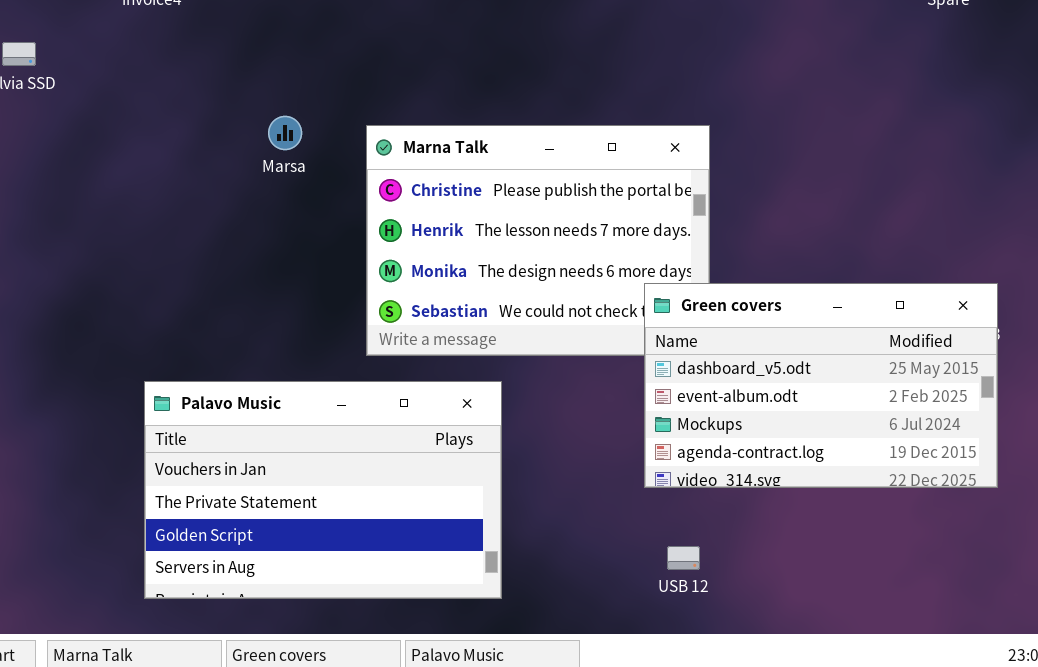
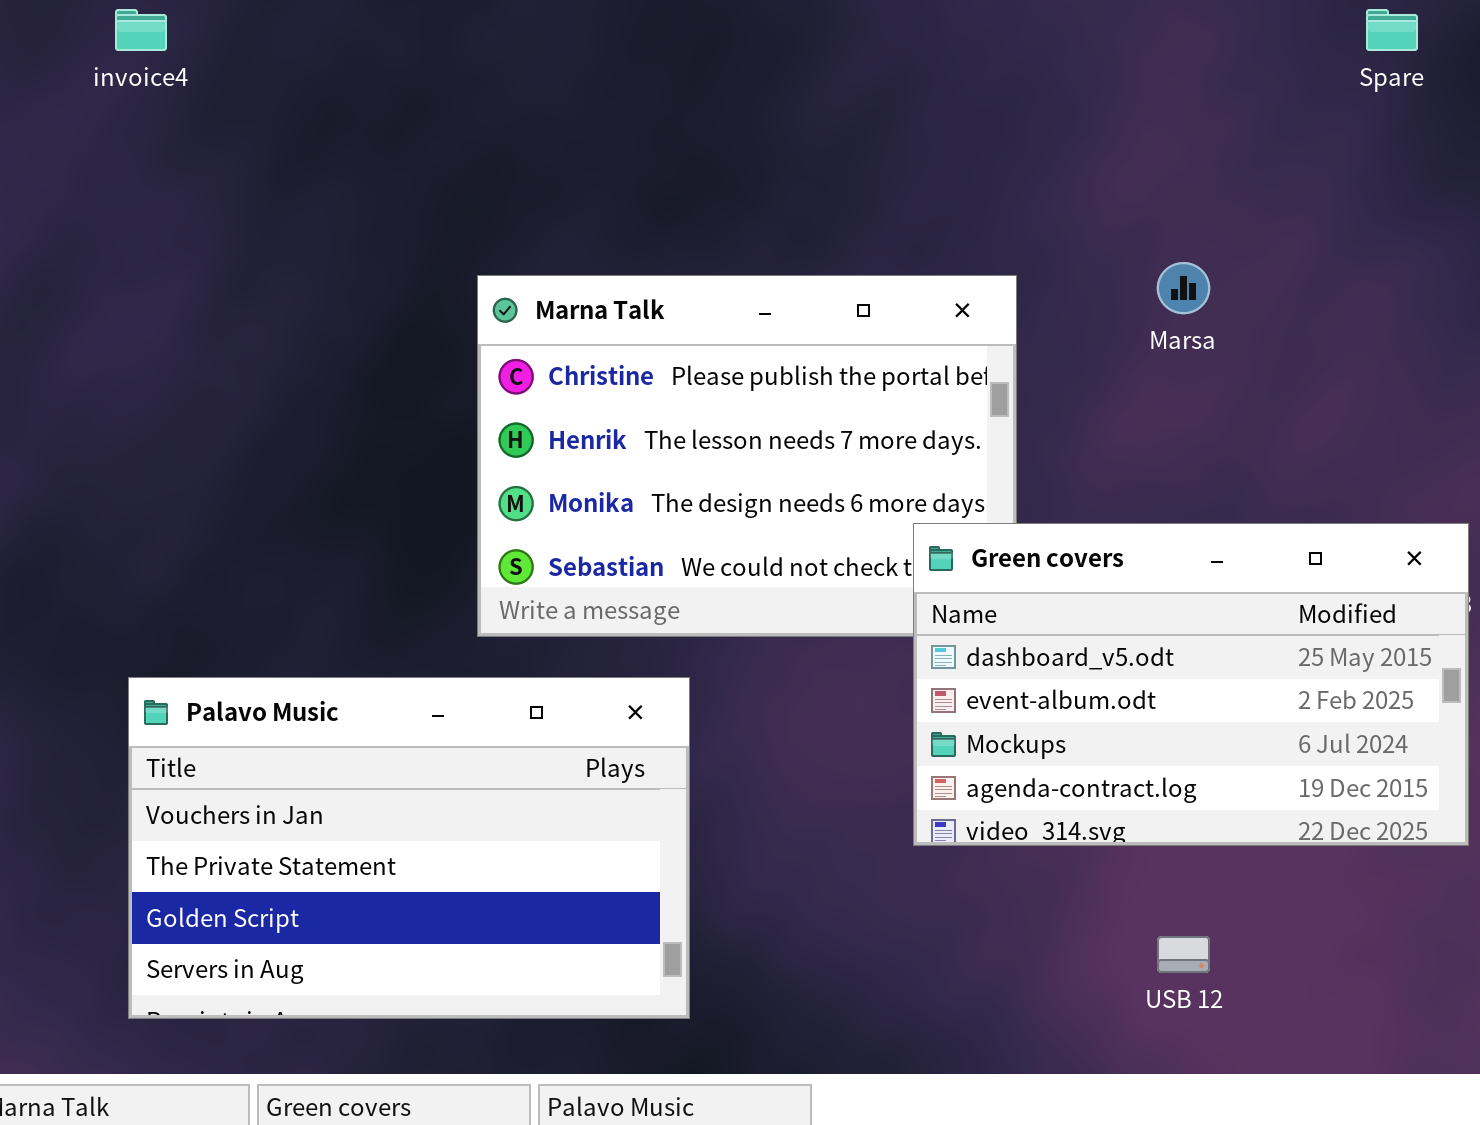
Marsa: [268,116,302,150] -> [1157,262,1210,314], moved
USB 12: [667,546,700,570] -> [1157,936,1210,973], moved

